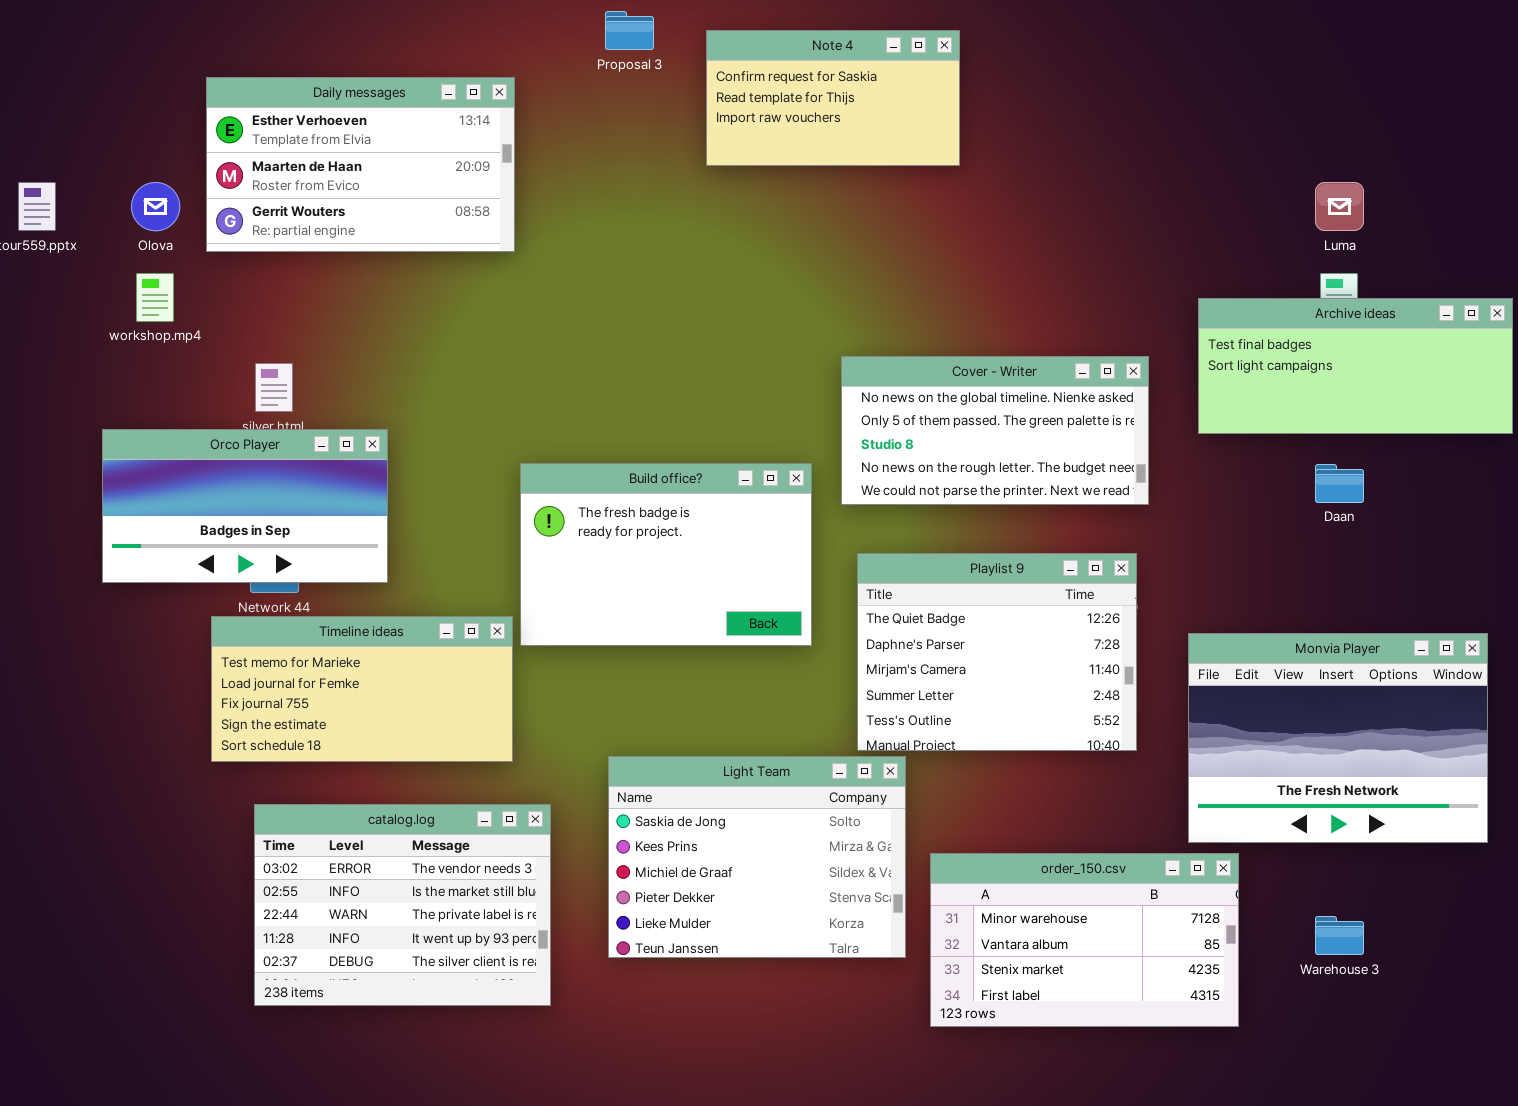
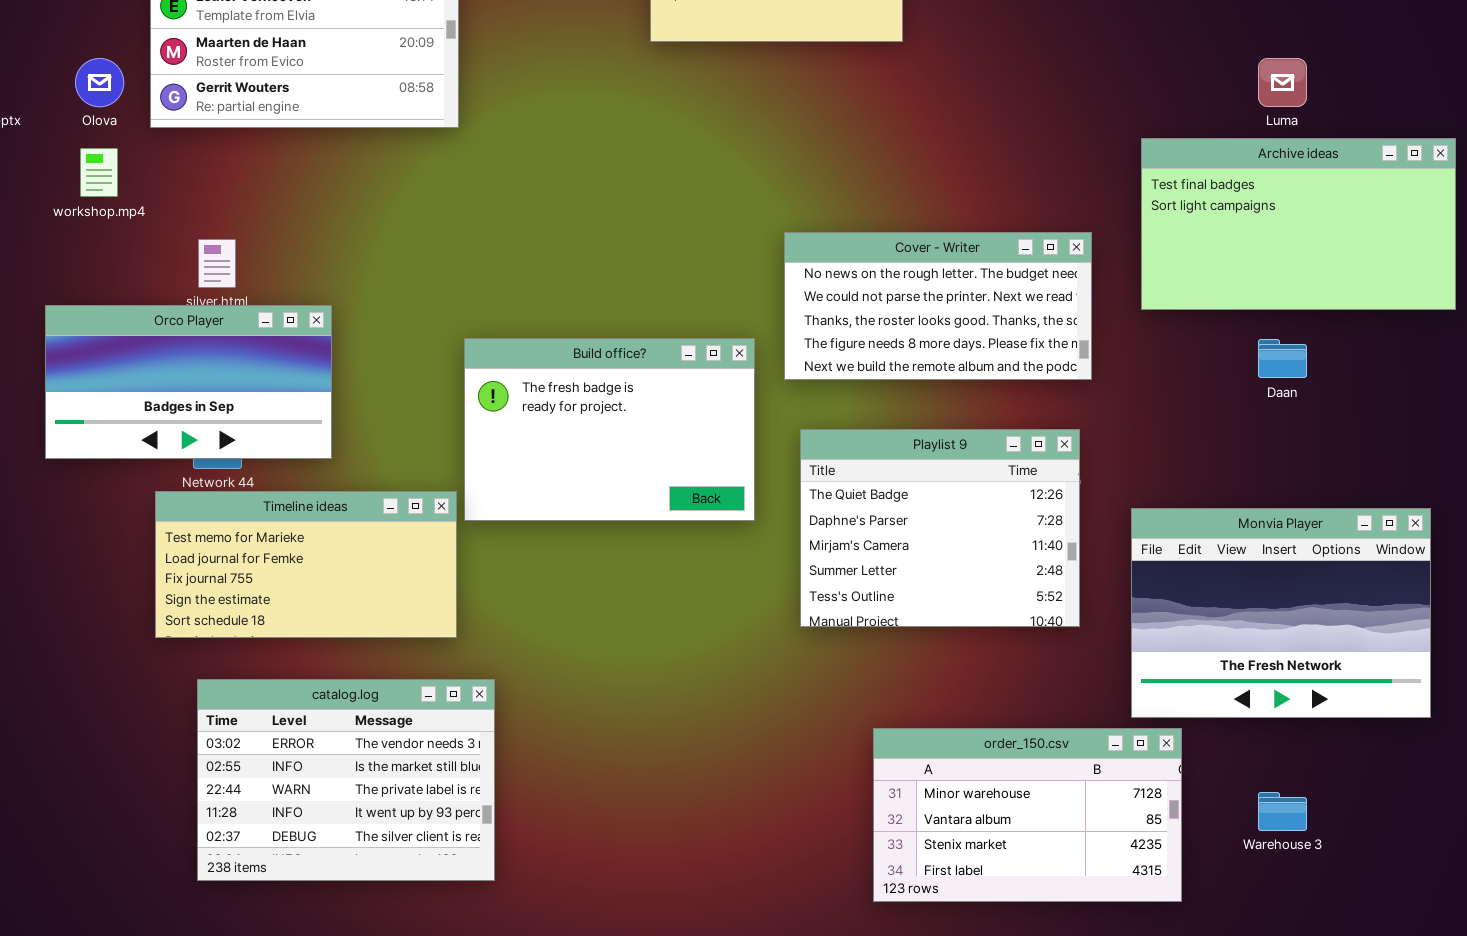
Archive ideas: [1198,298,1513,434] -> [1141,138,1456,310], resized
Cover - Writer: [841,356,1149,505] -> [784,232,1092,380], scrolled down 3 rows
Light Team: [608,756,906,958] -> none, closed

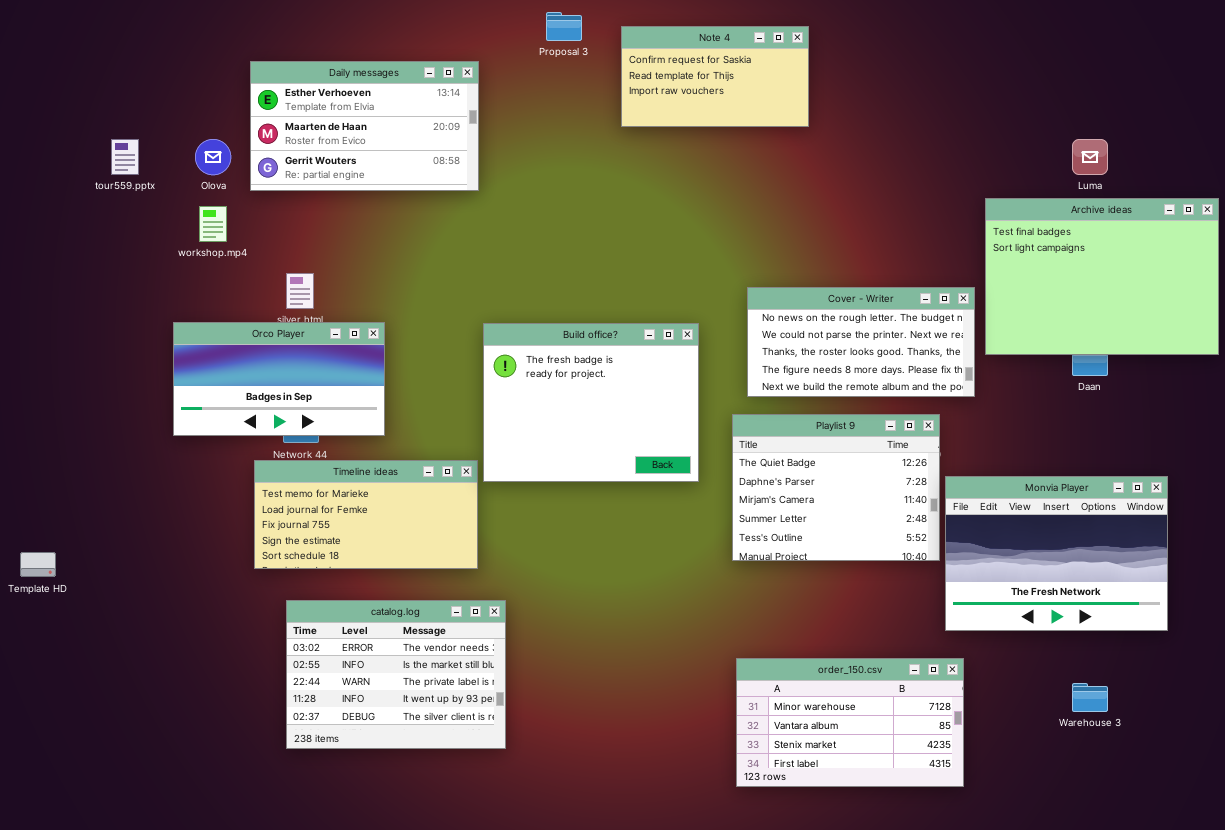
Archive ideas: [1141,138,1456,310] -> [985,198,1219,355], resized
Cover - Writer: [784,232,1092,380] -> [747,287,975,397], moved
Build office?: [464,338,755,521] -> [483,323,699,482], resized
Monvia Player: [1131,508,1431,718] -> [945,476,1168,631], moved
order_150.csv: [873,728,1182,902] -> [736,658,964,787], moved

